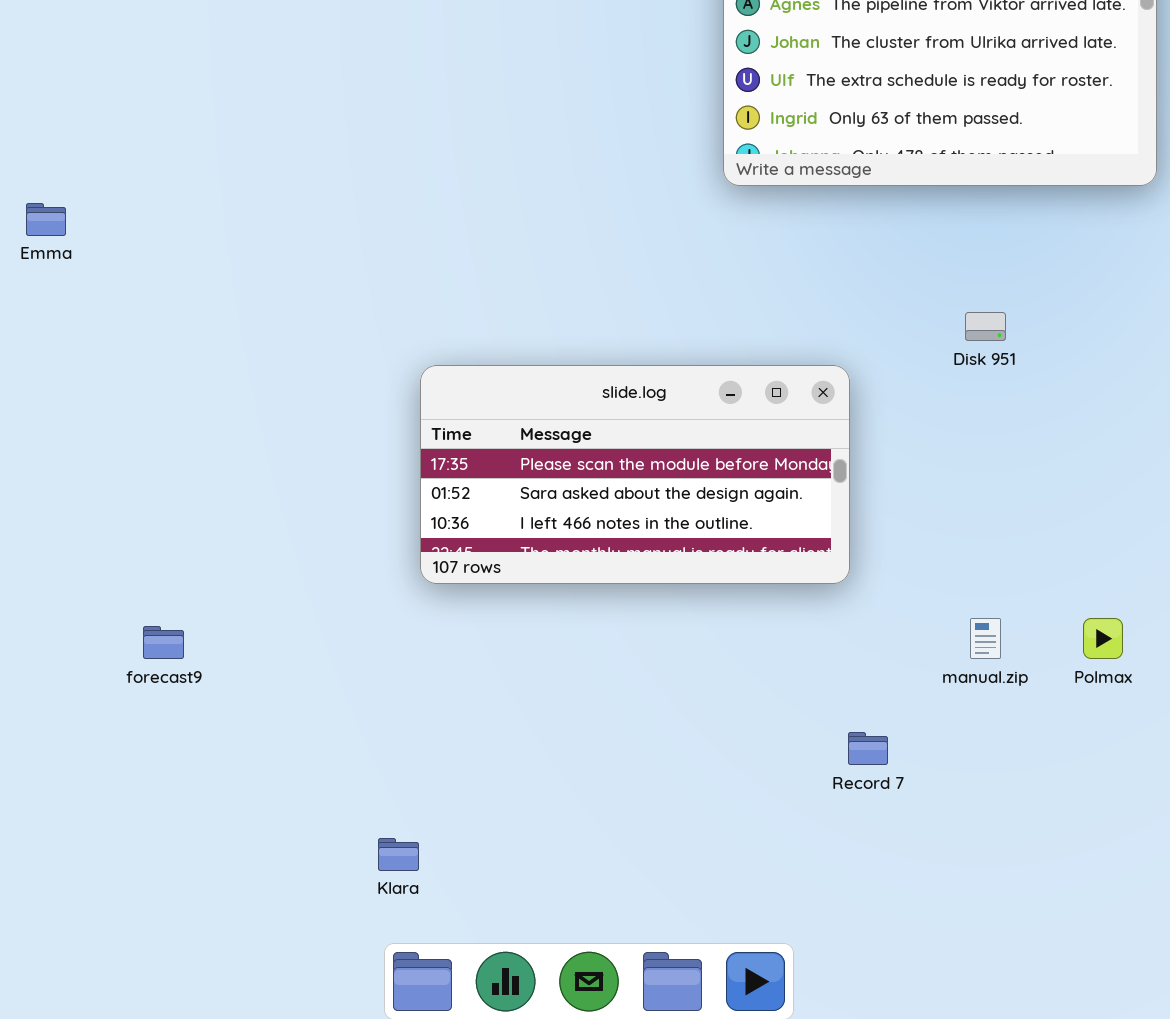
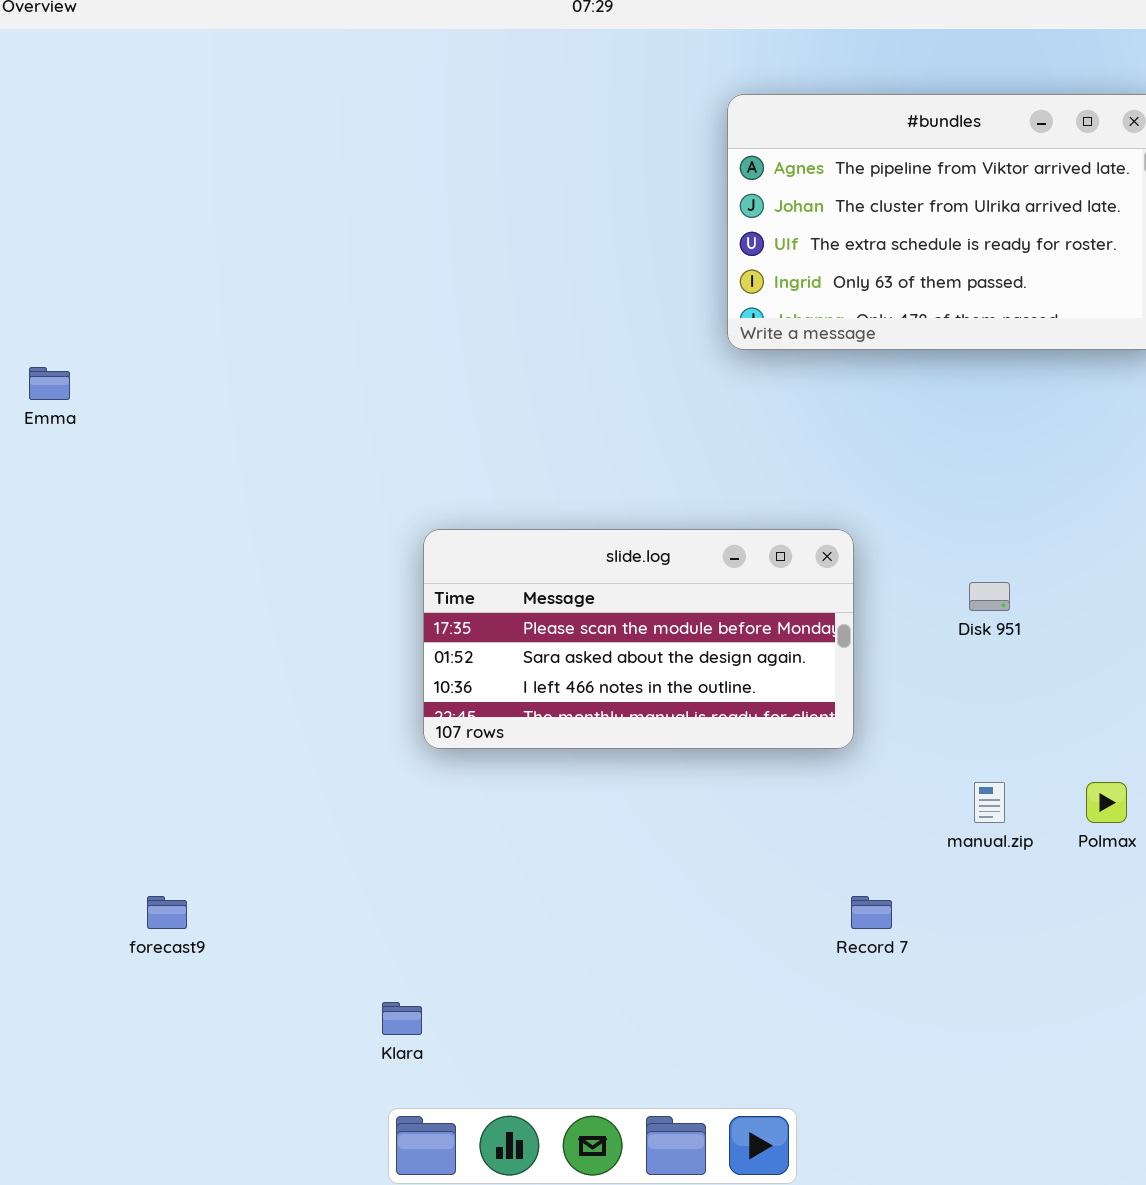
Disk 951: [965,312,1006,341] -> [969,582,1010,611], moved
forecast9: [143,626,184,659] -> [147,896,187,929], moved

